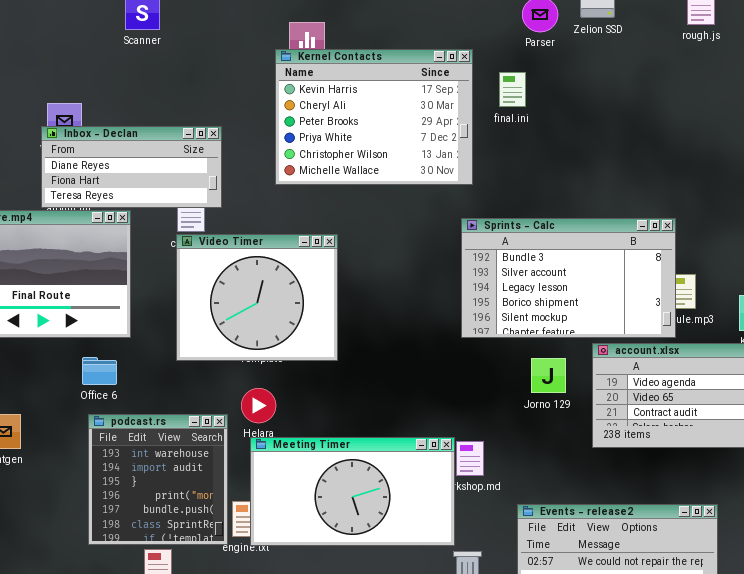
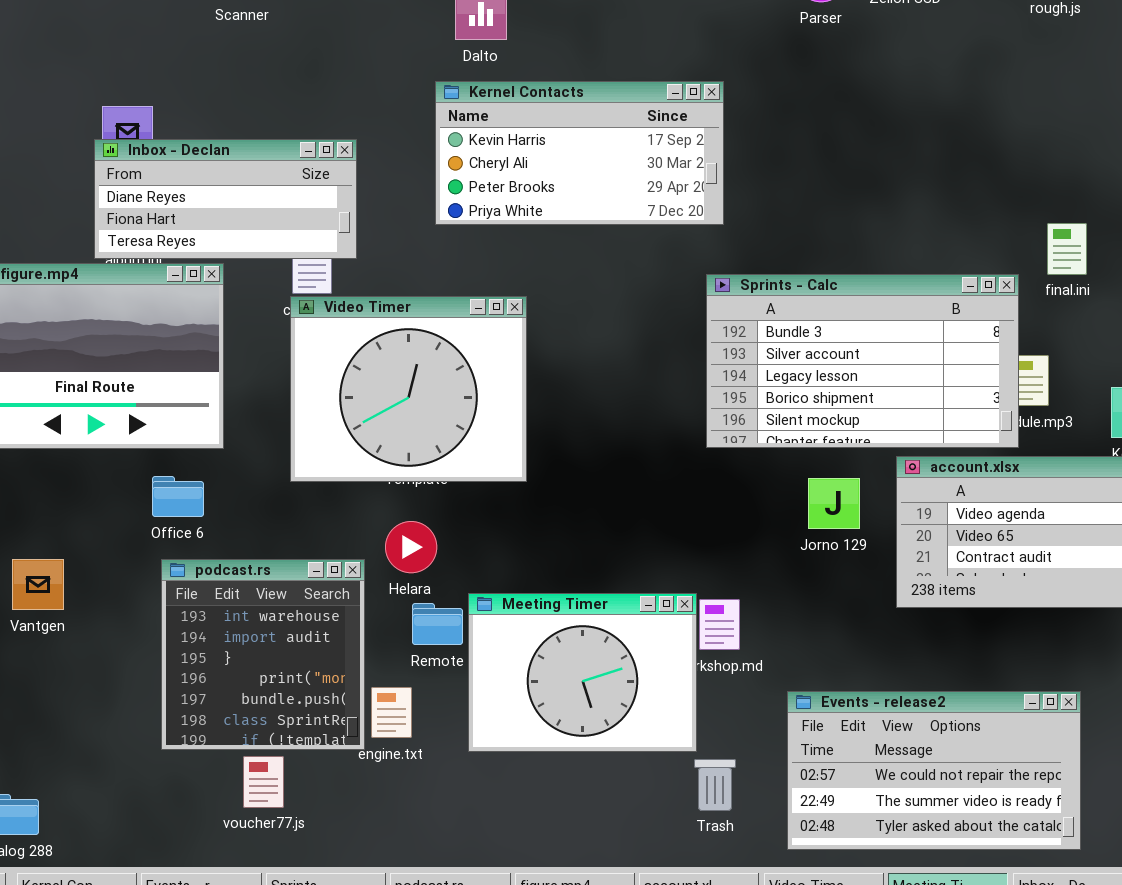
Kernel Contacts: [275,49,473,185] -> [435,81,724,225], resized
final.ini: [499,72,526,107] -> [1047,223,1087,275], moved
Meeting Timer: [250,437,455,546] -> [468,593,697,752], resized

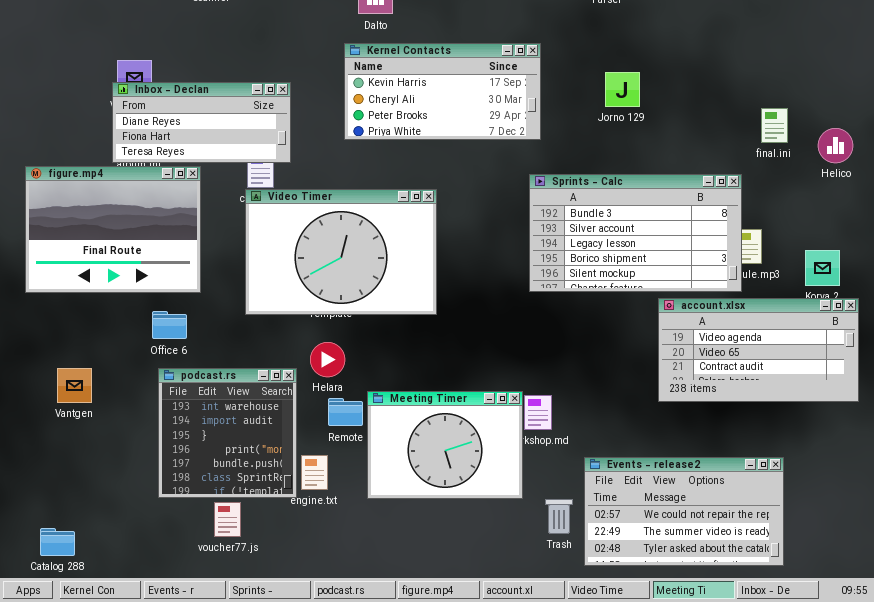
final.ini: [1047,223,1087,275] -> [761,108,788,143], moved
Video Timer: [290,296,527,482] -> [245,189,437,315], resized
Jorno 129: [808,478,860,529] -> [605,72,640,107], moved
Trash: [694,759,736,811] -> [545,499,573,534], moved

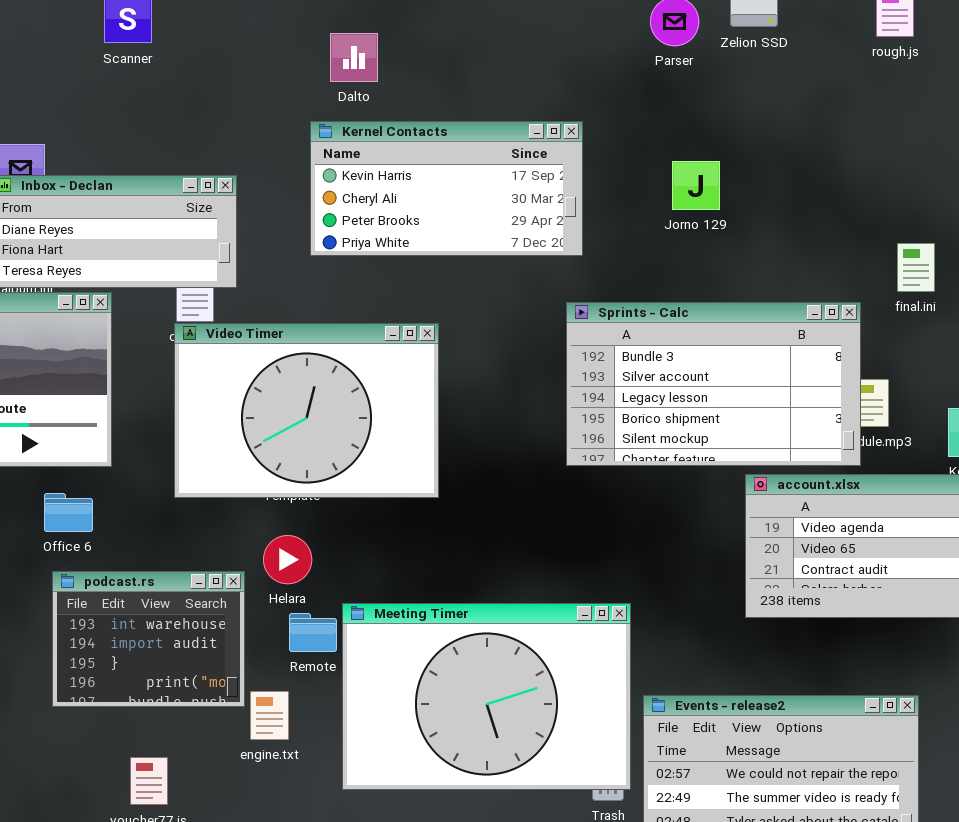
final.ini: [761,108,788,143] -> [897,243,935,292], moved
podcast.rs: [158,368,297,498] -> [52,571,245,707], resized
Meeting Timer: [367,391,523,499] -> [342,603,631,790], resized

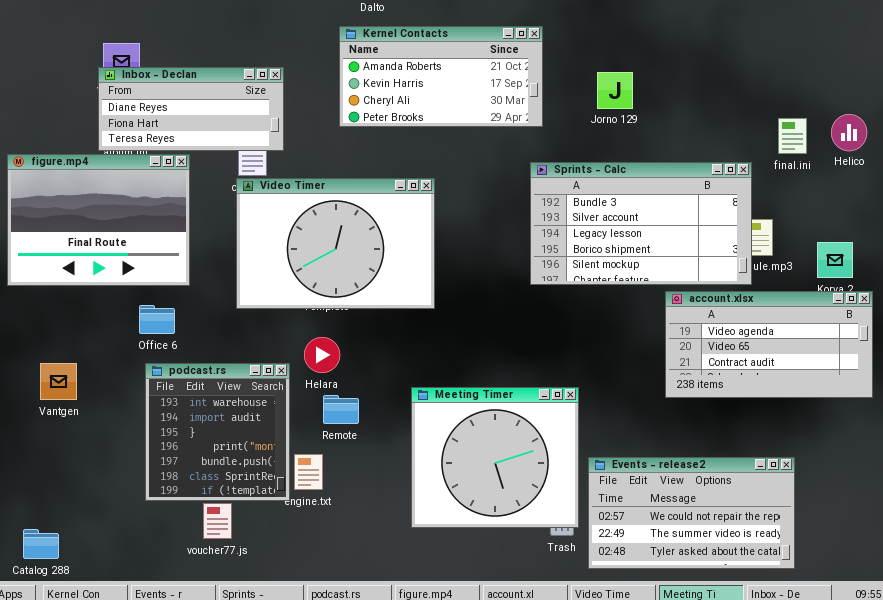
Kernel Contacts: [310,121,583,256] -> [339,26,543,127], scrolled up 1 row
Jorno 129: [672,161,720,210] -> [597,72,633,109], moved
podcast.rs: [52,571,245,707] -> [145,363,290,501], resized
Meeting Timer: [342,603,631,790] -> [411,387,579,528], resized

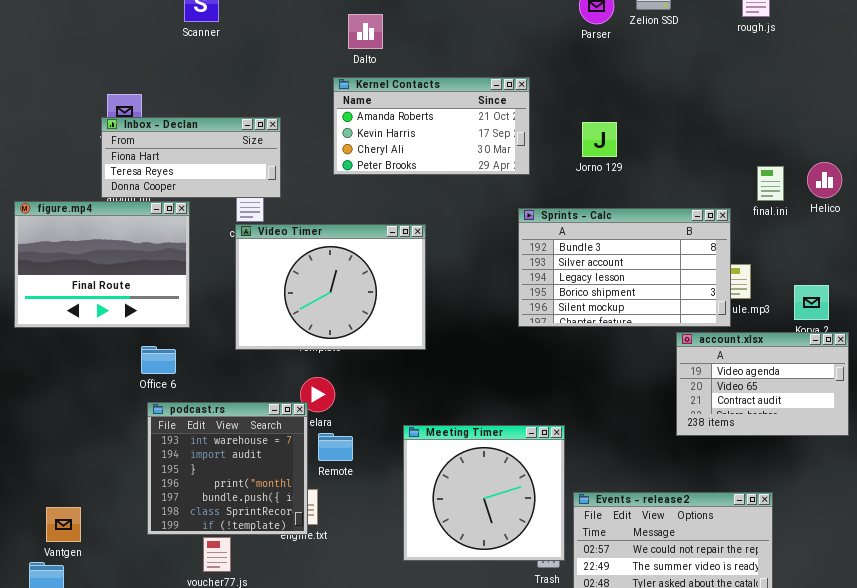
Inbox - Declan: [98,67,284,151] -> [101,117,281,198], scrolled down 1 row
account.xlsx: [665,291,873,398] -> [676,332,849,436], resized
Vantgen: [40,363,77,400] -> [46,507,81,542], moved
podcast.rs: [145,363,290,501] -> [147,402,308,535], resized

